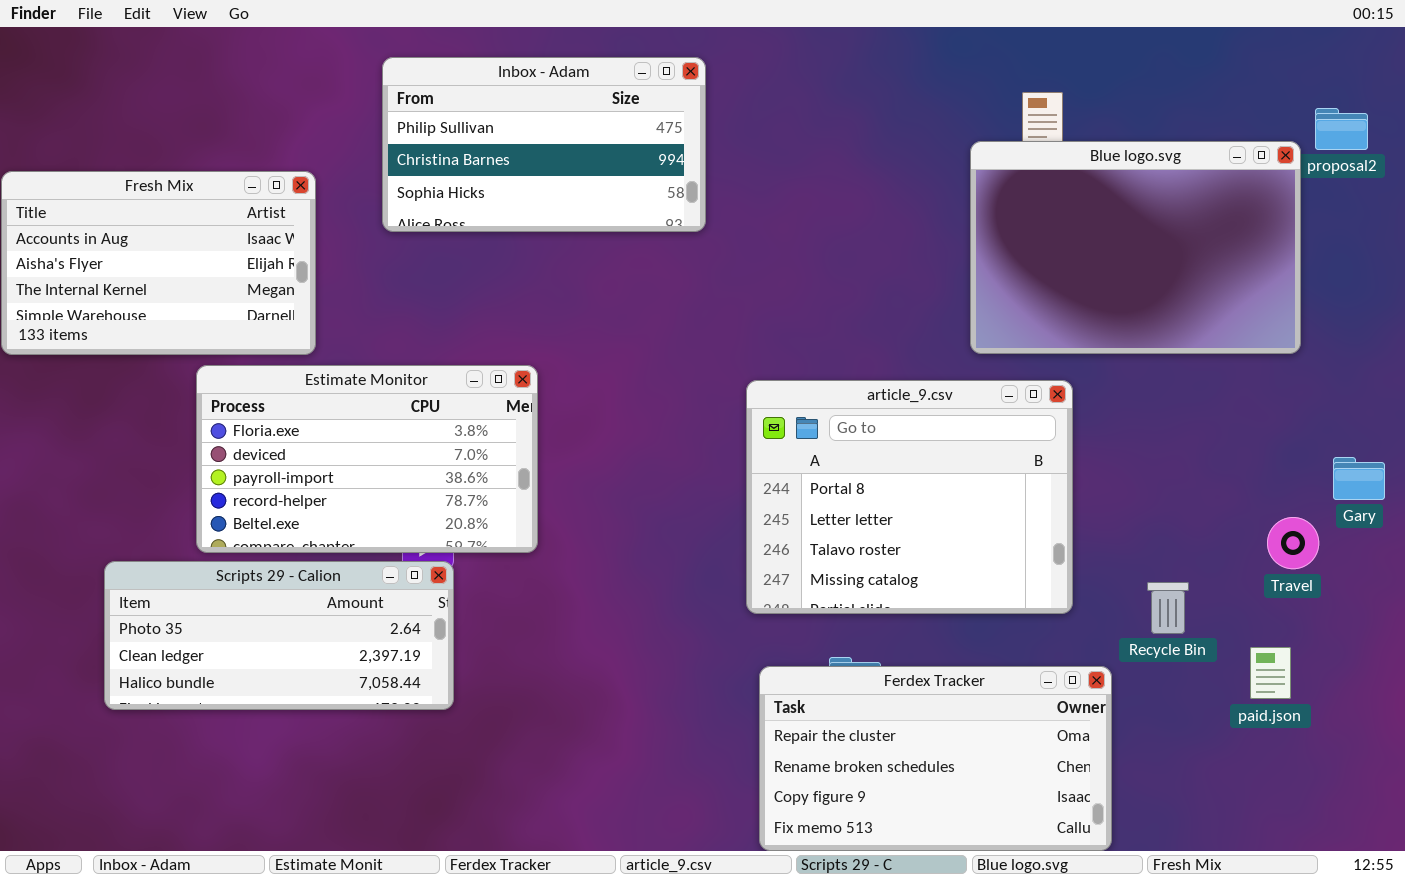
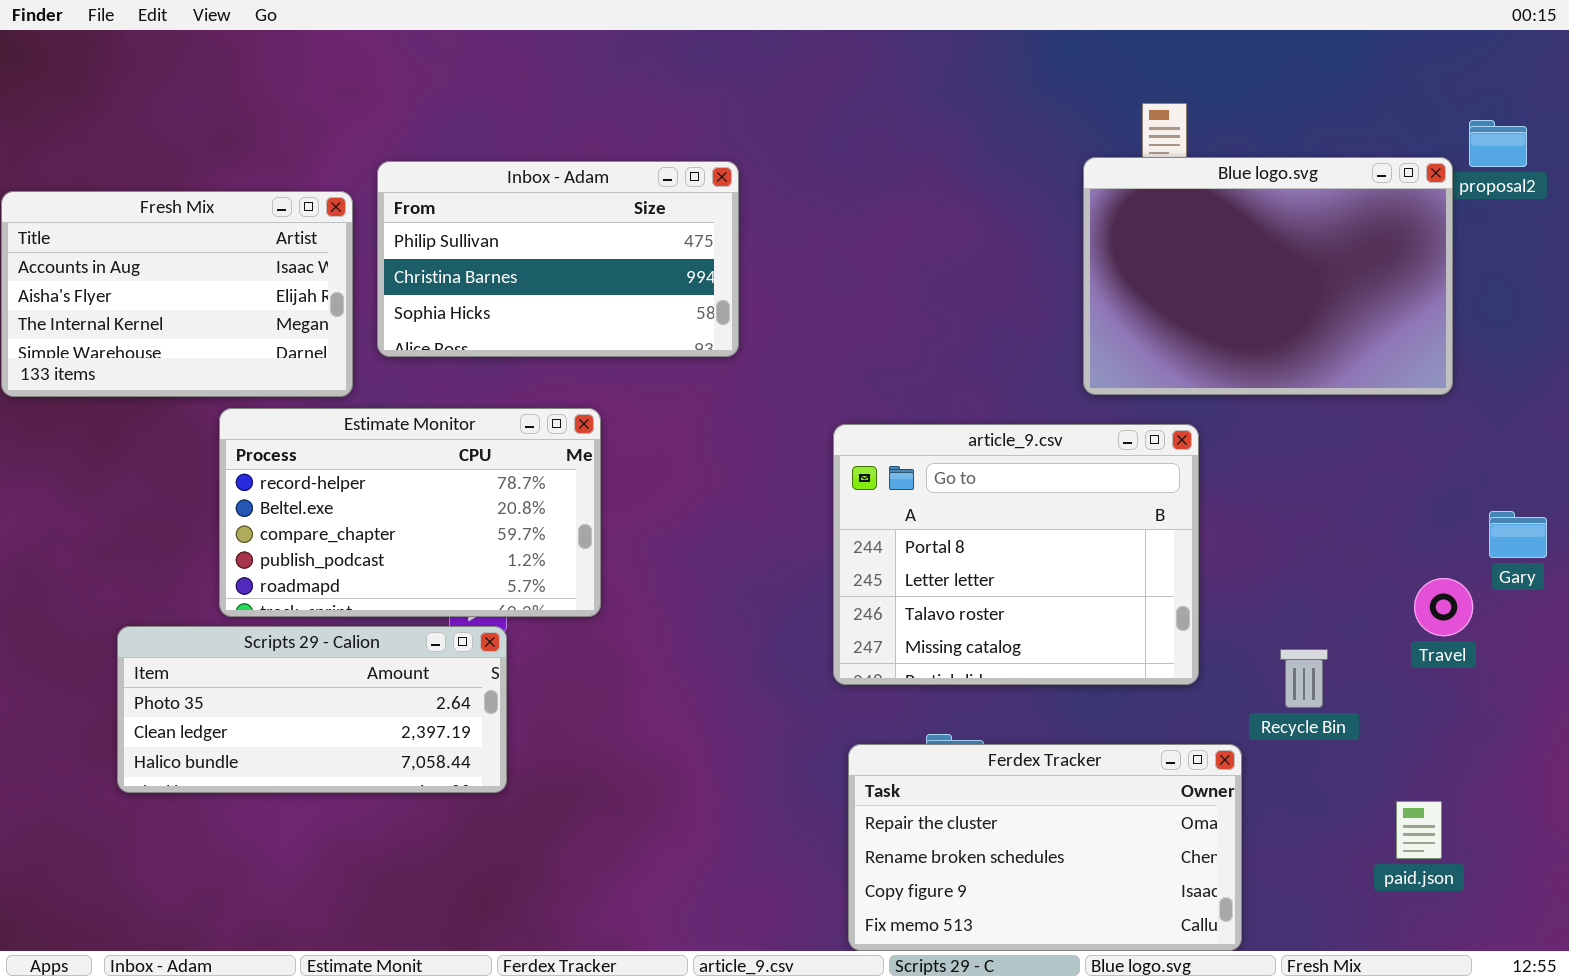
Inbox - Adam: [382,57,706,232] -> [377,161,739,357], moved
Estimate Monitor: [196,365,538,553] -> [219,408,601,617], scrolled down 3 rows
paid.json: [1250,647,1291,699] -> [1396,801,1442,859], moved

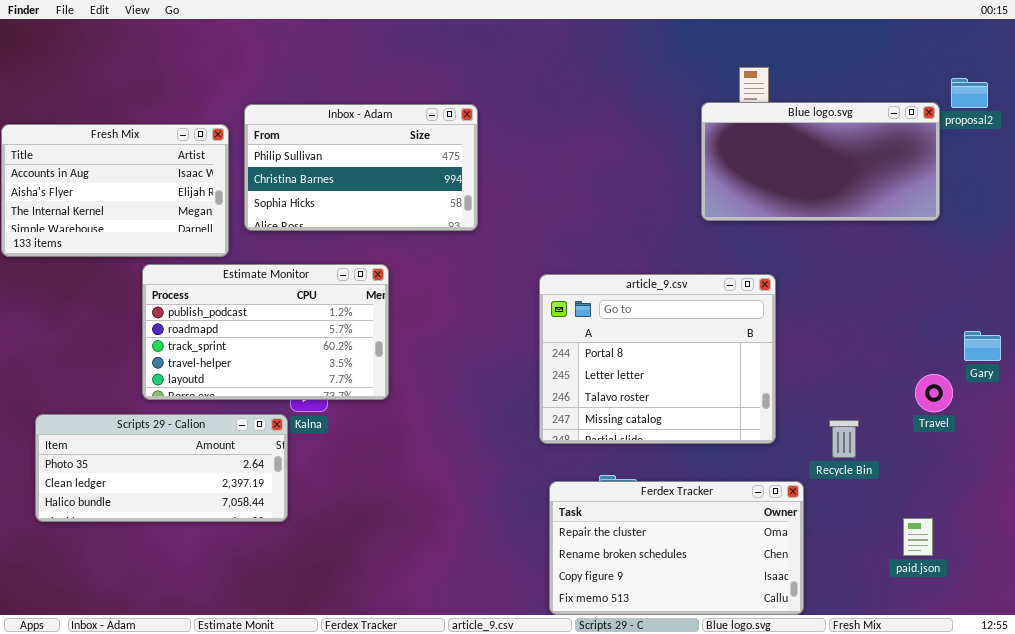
Blue logo.svg: [1083,157,1453,395] -> [701,102,940,221], resized
Estimate Monitor: [219,408,601,617] -> [142,264,389,400], scrolled down 3 rows
Scripts 29 - Calion: [117,626,507,793] -> [35,414,288,522], moved

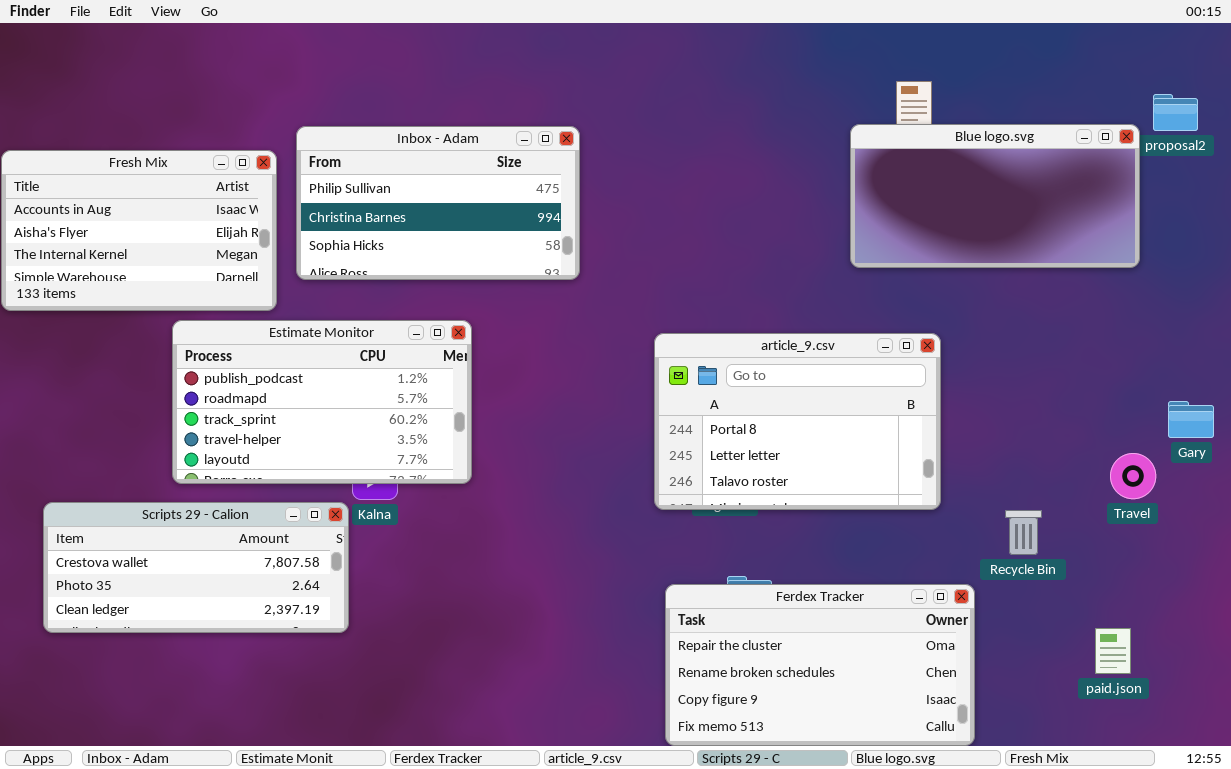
article_9.csv: [539,274,776,444] -> [654,333,941,510], resized
Scripts 29 - Calion: [35,414,288,522] -> [43,502,349,633], scrolled up 1 row

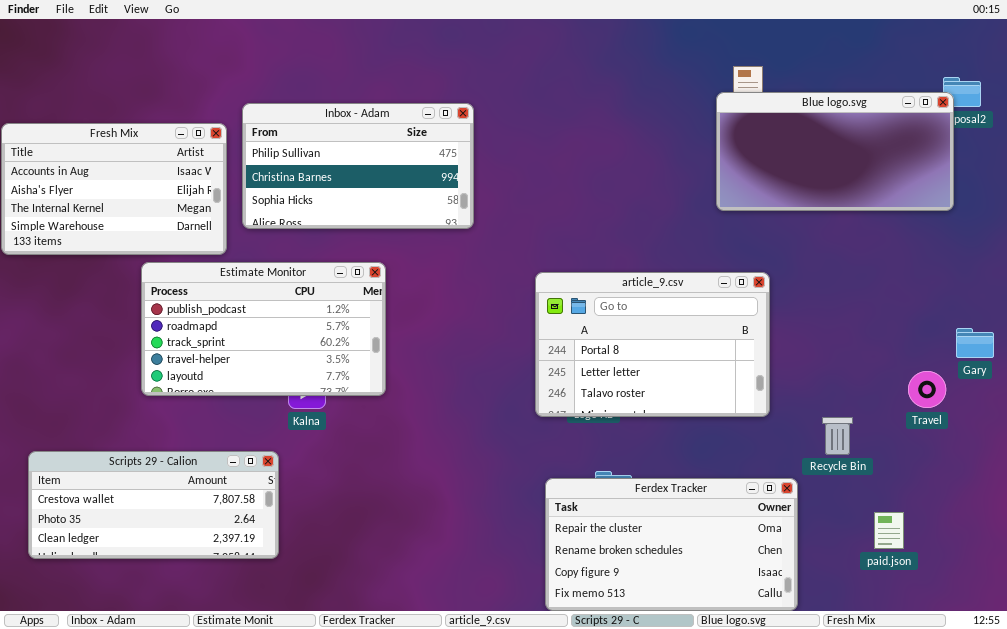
Blue logo.svg: [850,124,1140,268] -> [716,92,954,211], moved
Scripts 29 - Calion: [43,502,349,633] -> [28,451,279,559], moved
paid.json: [1095,628,1131,674] -> [874,512,904,549], moved

